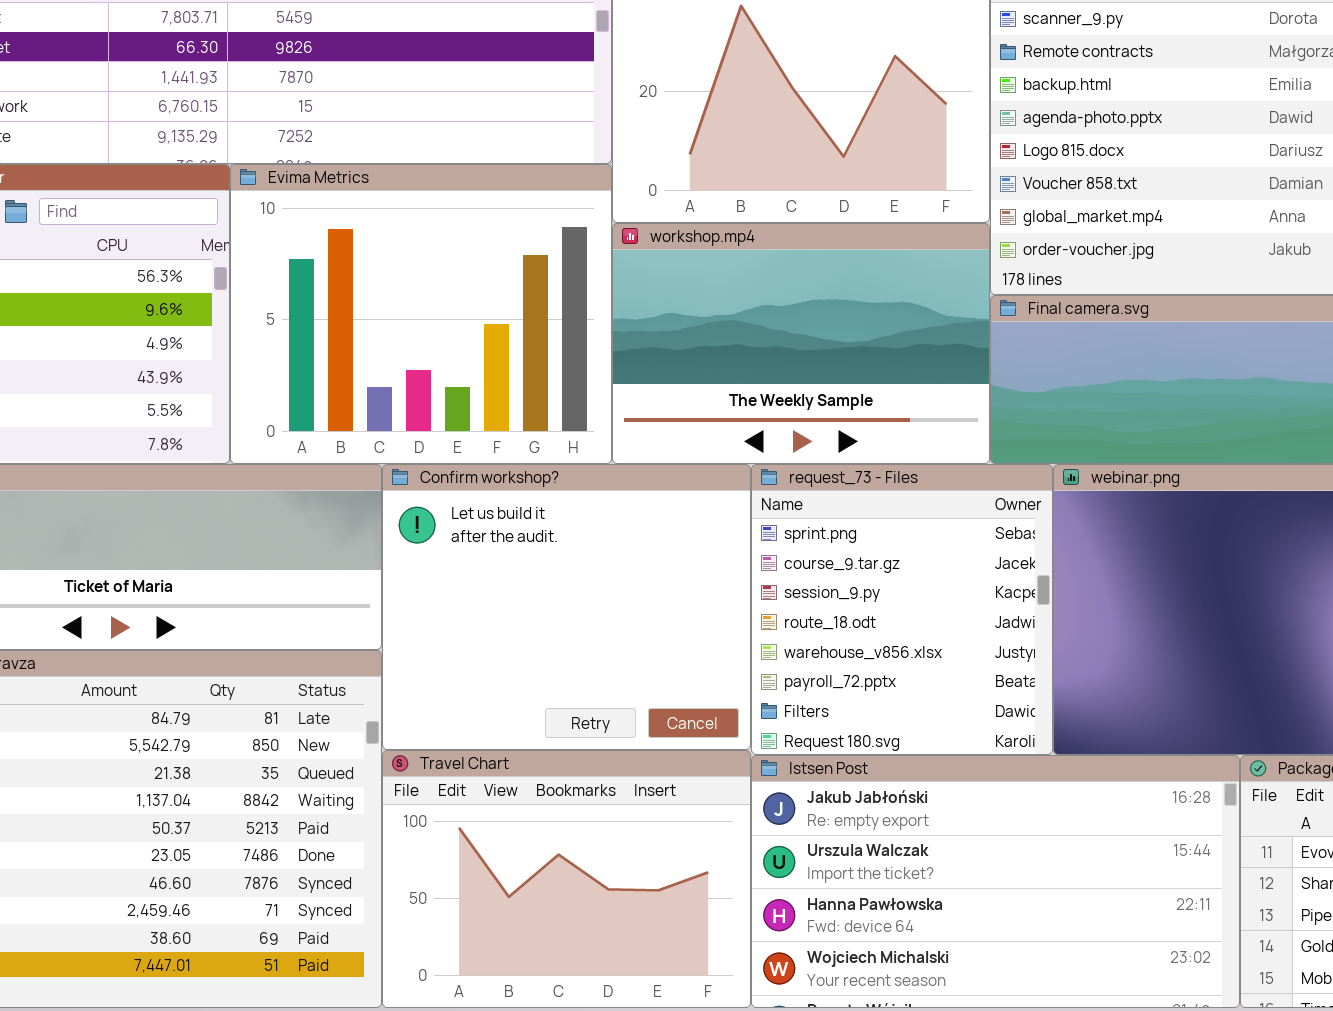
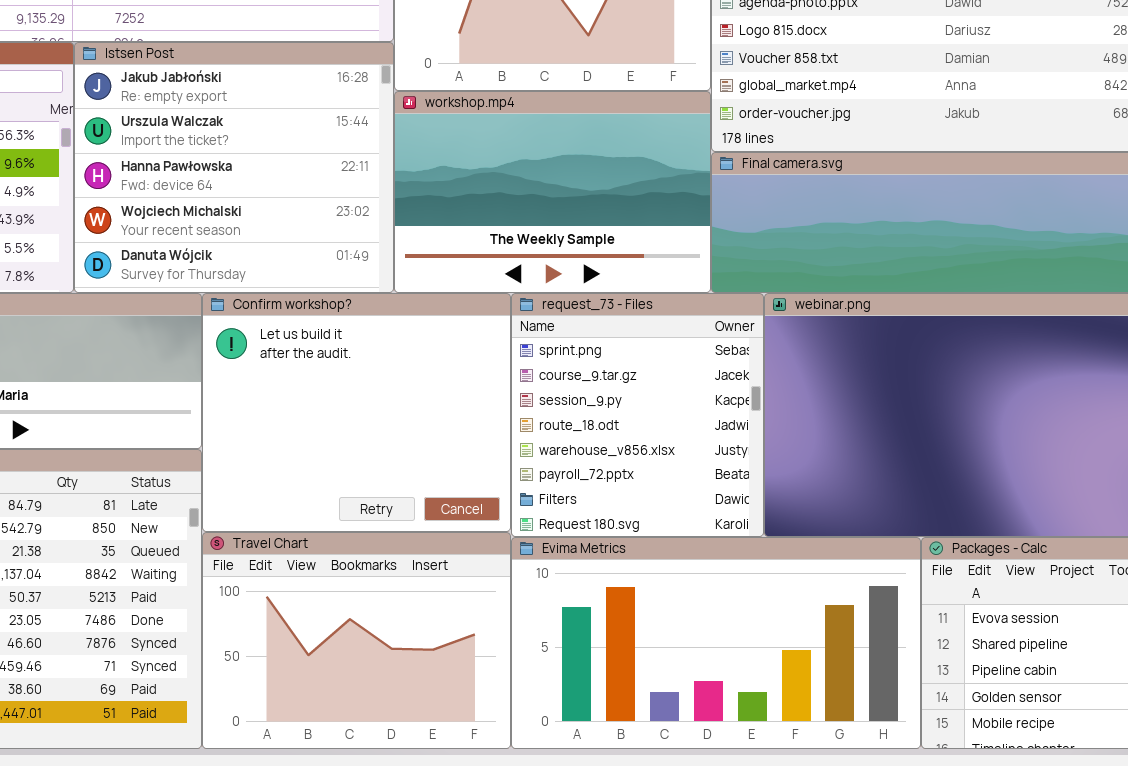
Evima Metrics: [230,164,612,464] -> [511,537,921,749], moved, resized
Istsen Post: [751,755,1240,1008] -> [74,42,394,293], moved, resized

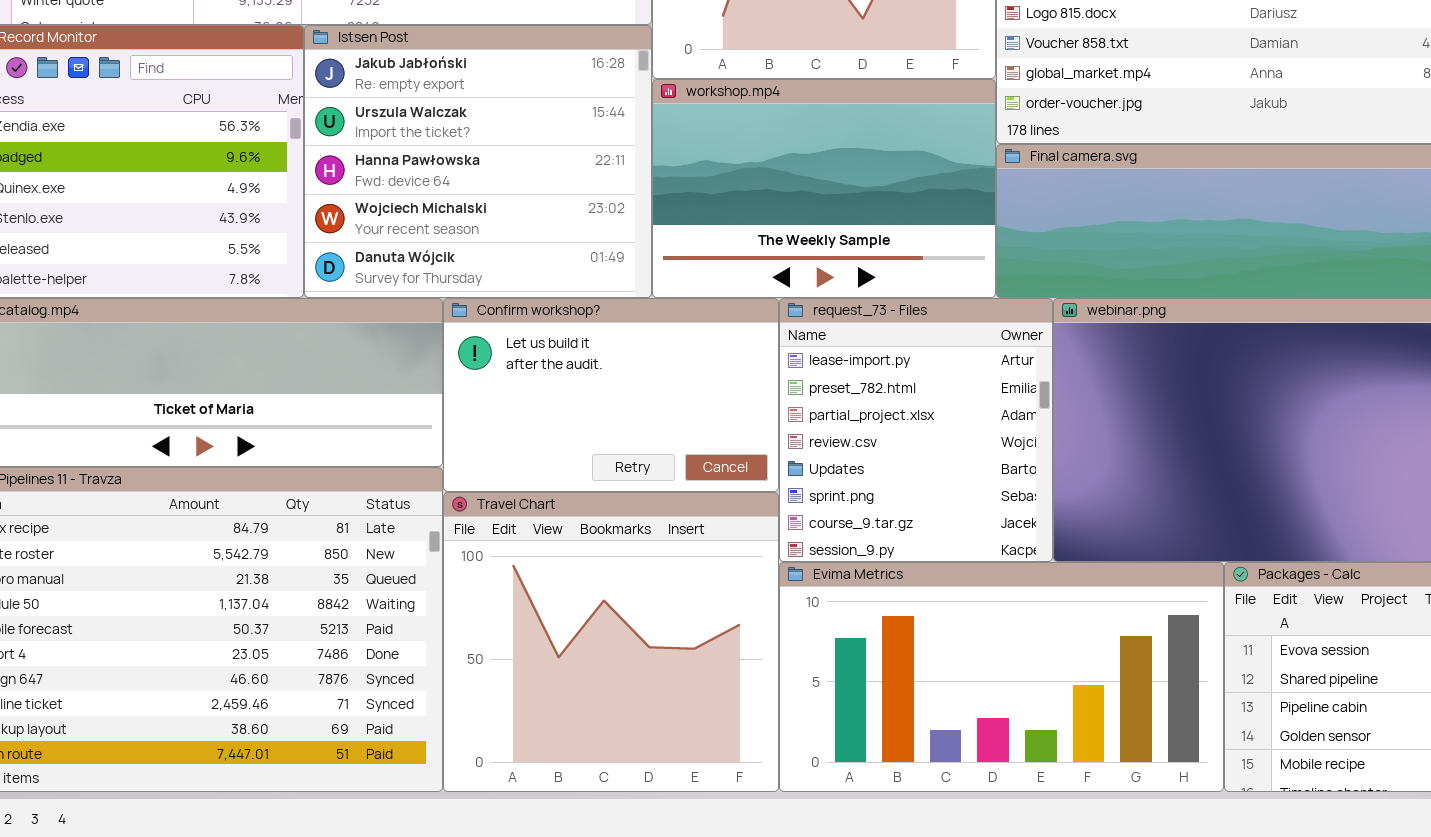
Confirm workshop?: [202,293,511,532] -> [443,298,779,492], resized
request_73 - Files: [511,293,764,537] -> [779,298,1053,562], scrolled up 5 rows
Travel Chart: [202,532,511,749] -> [443,492,779,792], resized

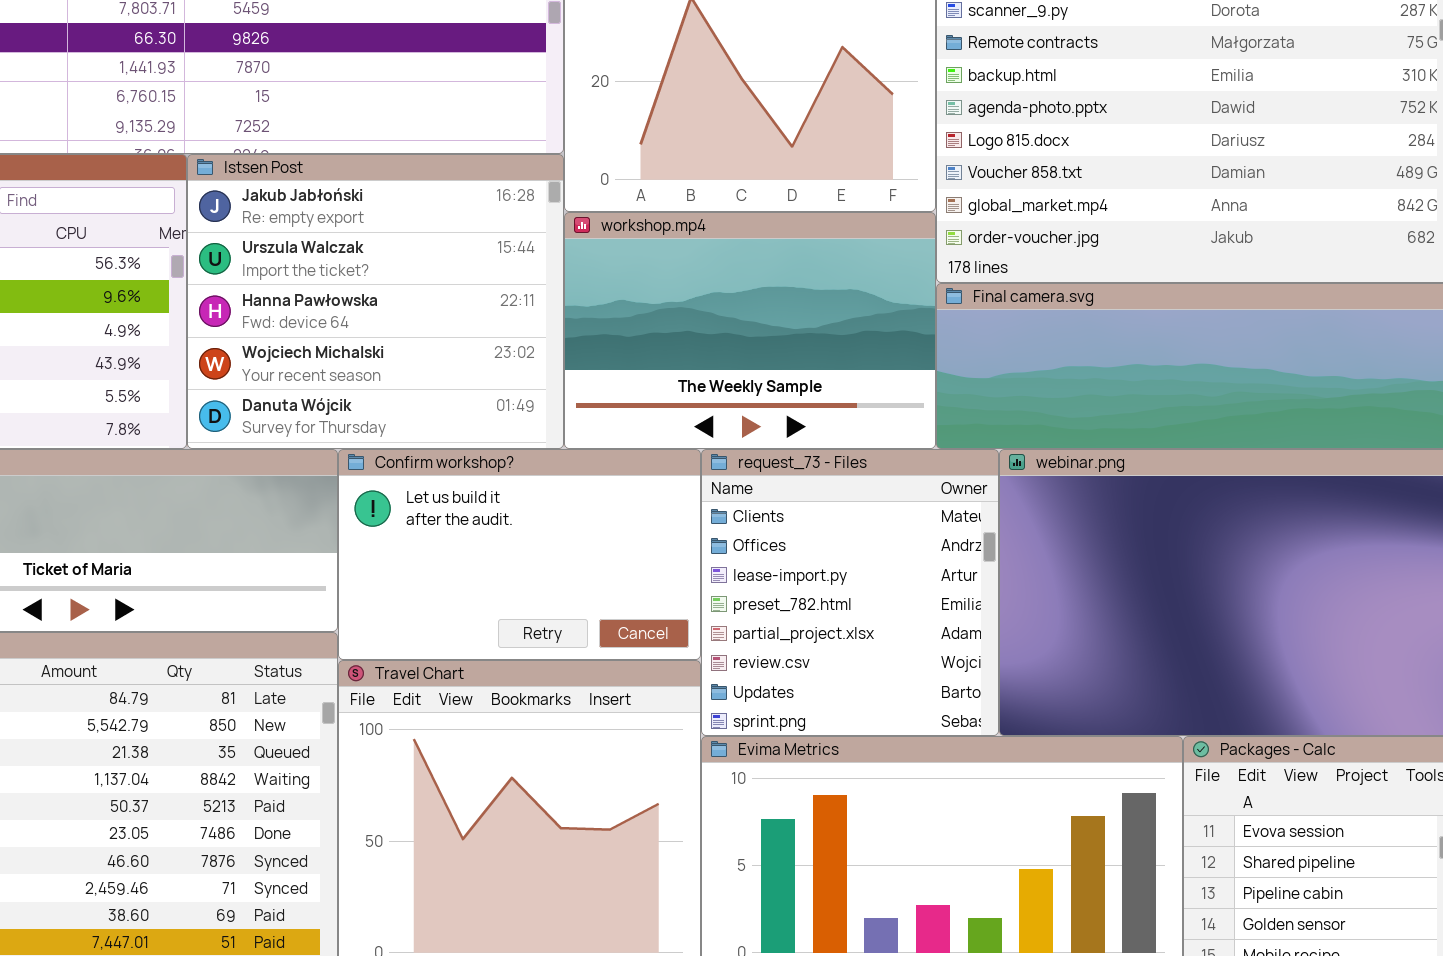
request_73 - Files: [779,298,1053,562] -> [701,449,999,736], scrolled up 2 rows

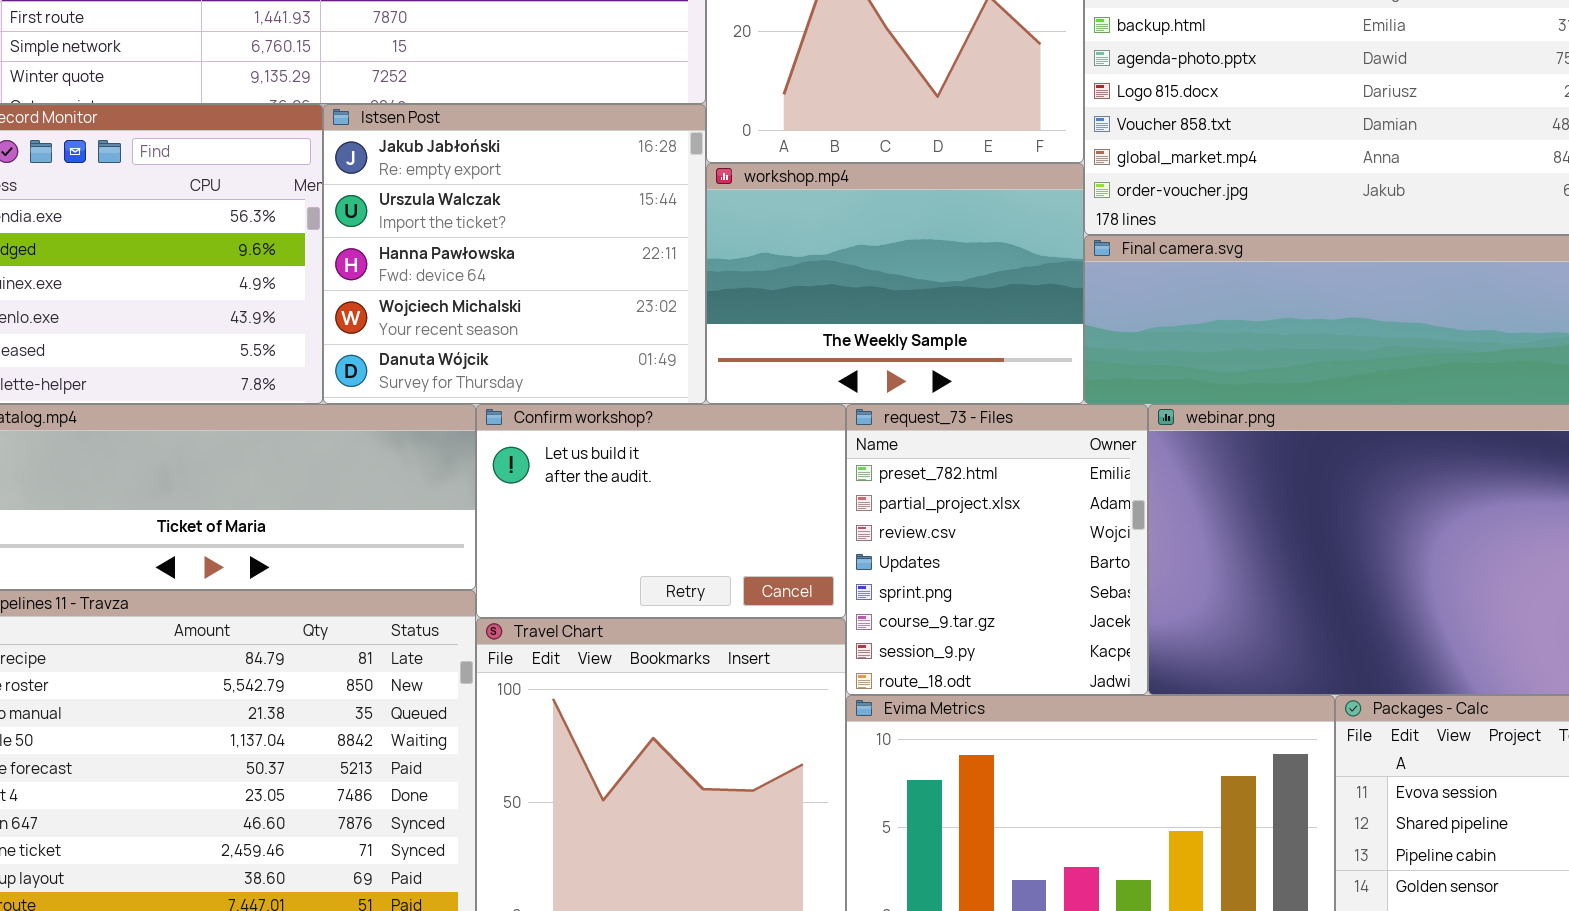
request_73 - Files: [701,449,999,736] -> [846,404,1148,695], scrolled down 3 rows

